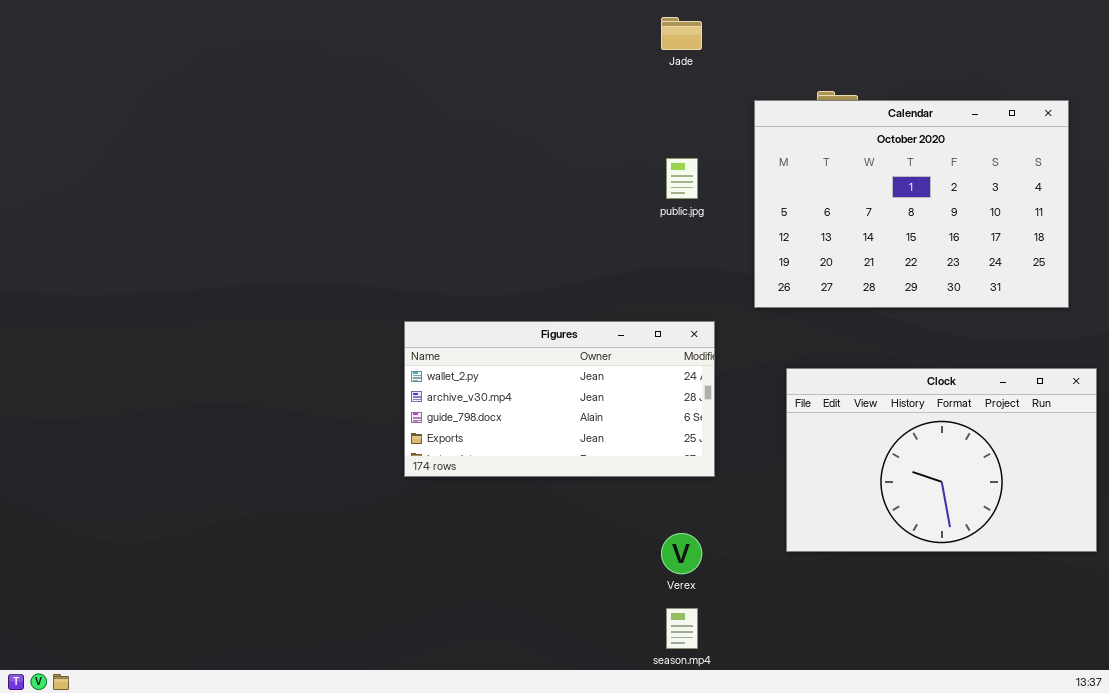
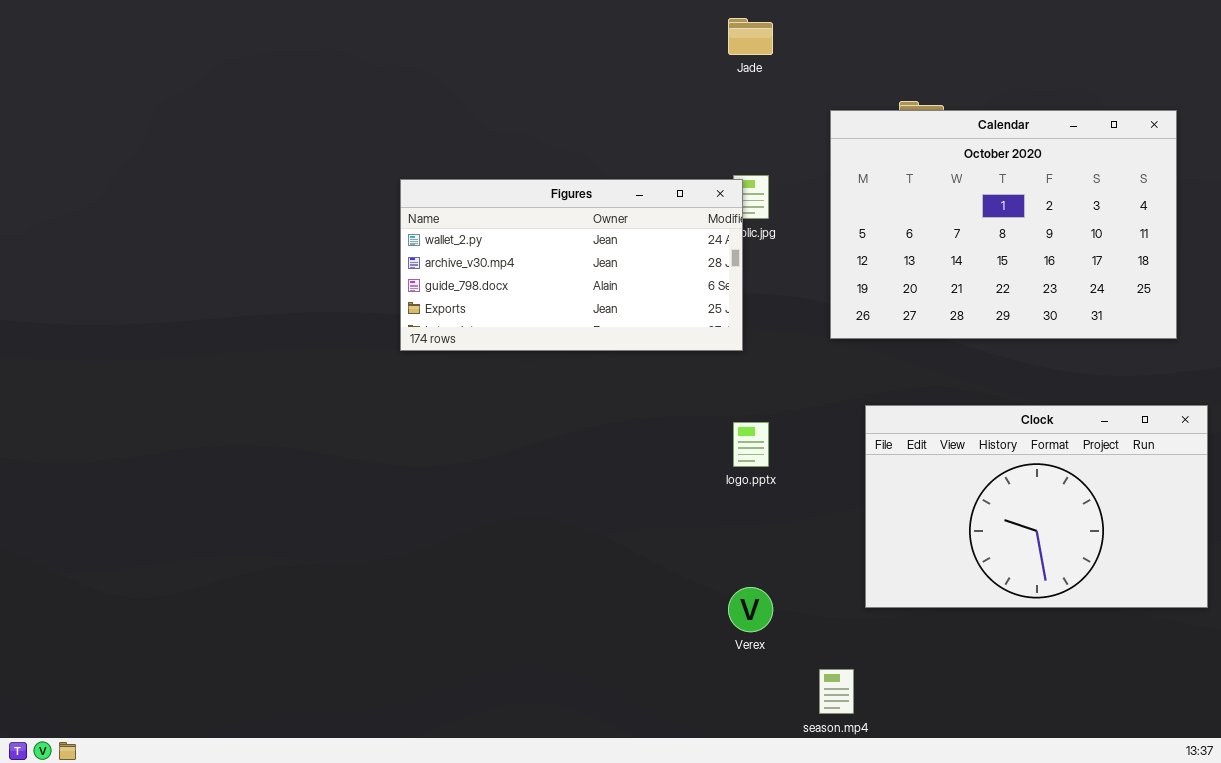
Figures: [404,321,715,477] -> [400,179,743,351], moved
season.mp4: [666,608,698,649] -> [819,669,854,714], moved

